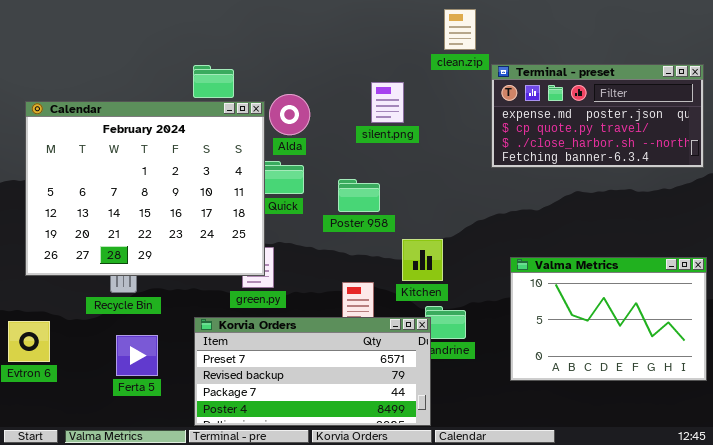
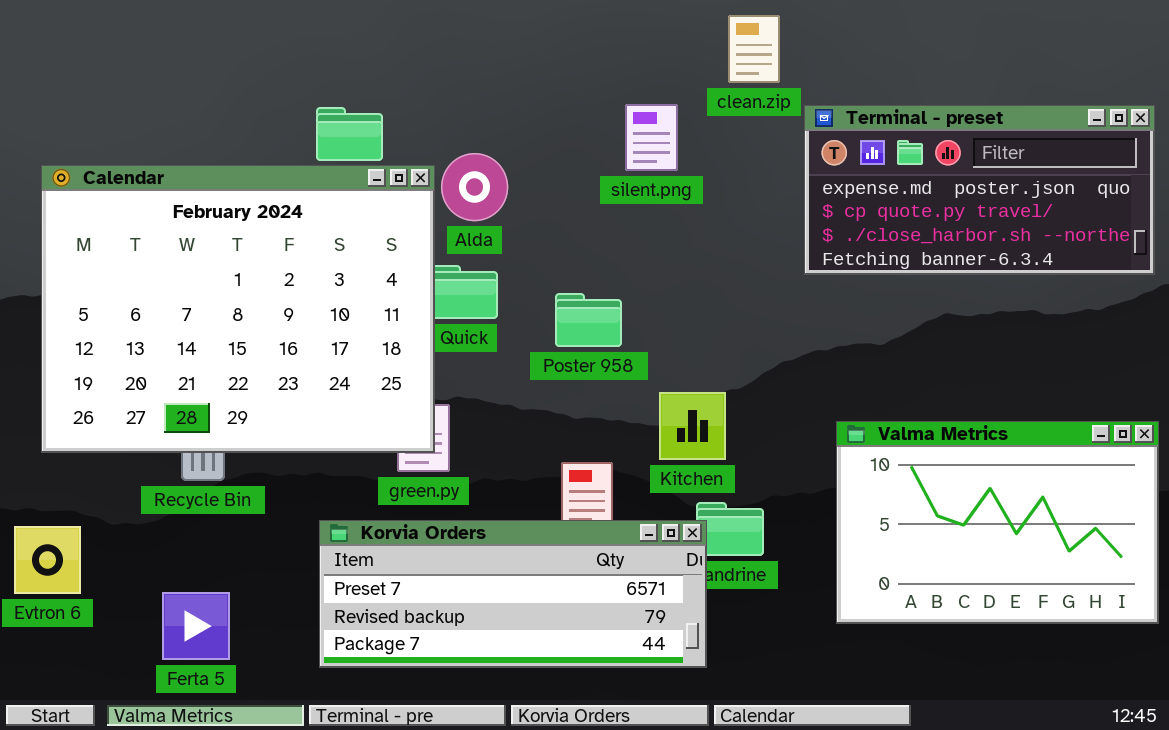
silent.png: [371,82,404,123] -> [625,104,678,171], moved
Korvia Orders: [194,317,431,426] -> [319,520,707,668], resized
Ferta 5: [116,335,158,376] -> [162,592,230,660], moved

